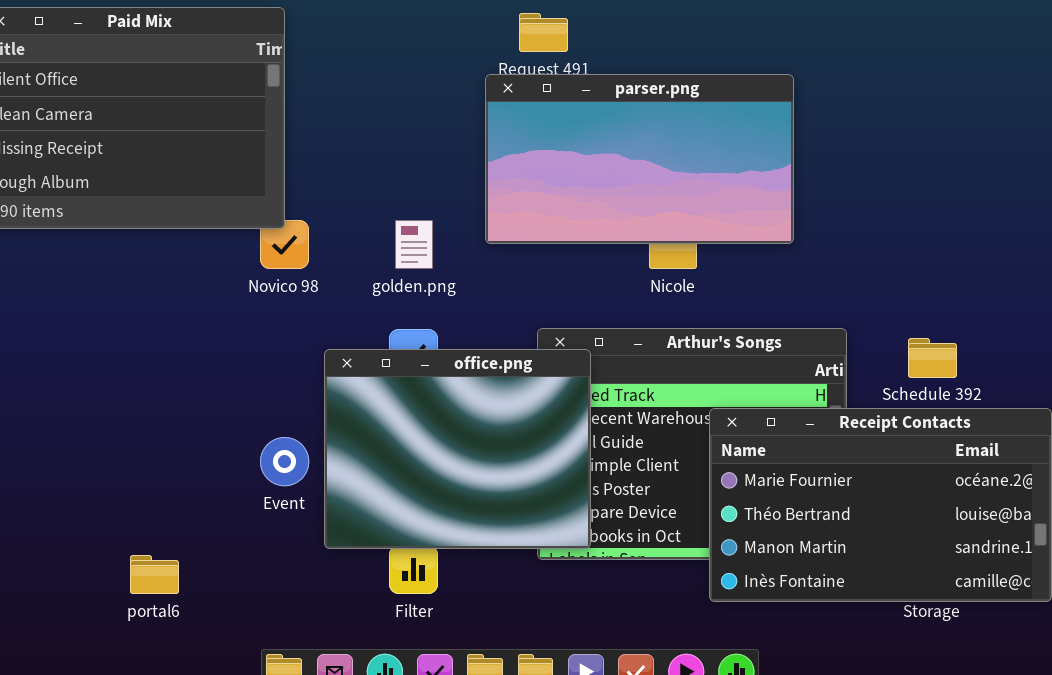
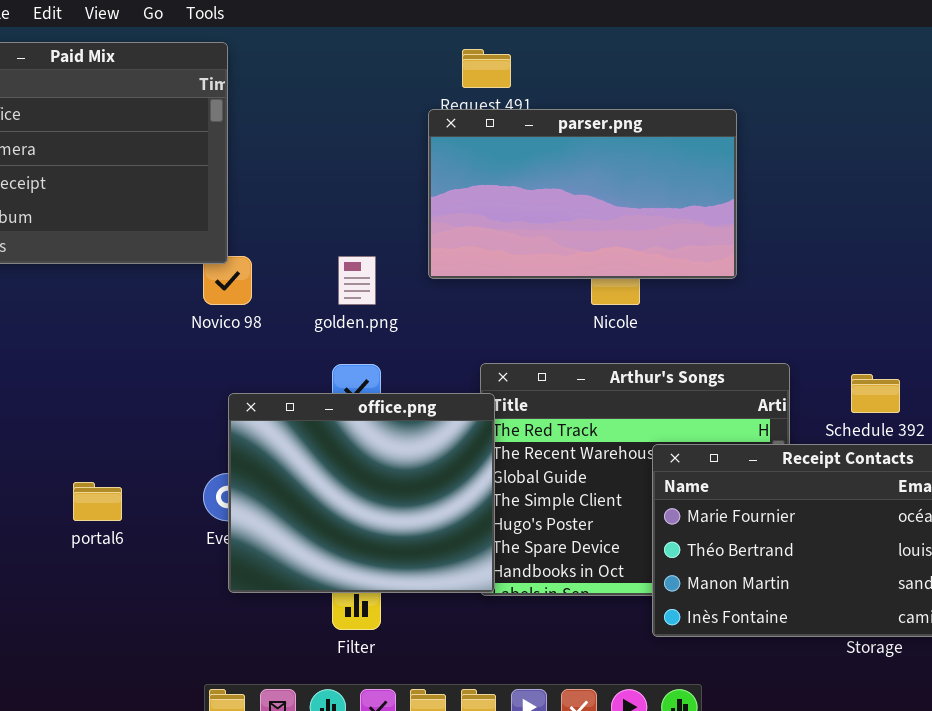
office.png: [324,349,591,549] -> [228,393,495,593], moved
portal6: [130,555,179,594] -> [73,482,122,521], moved

